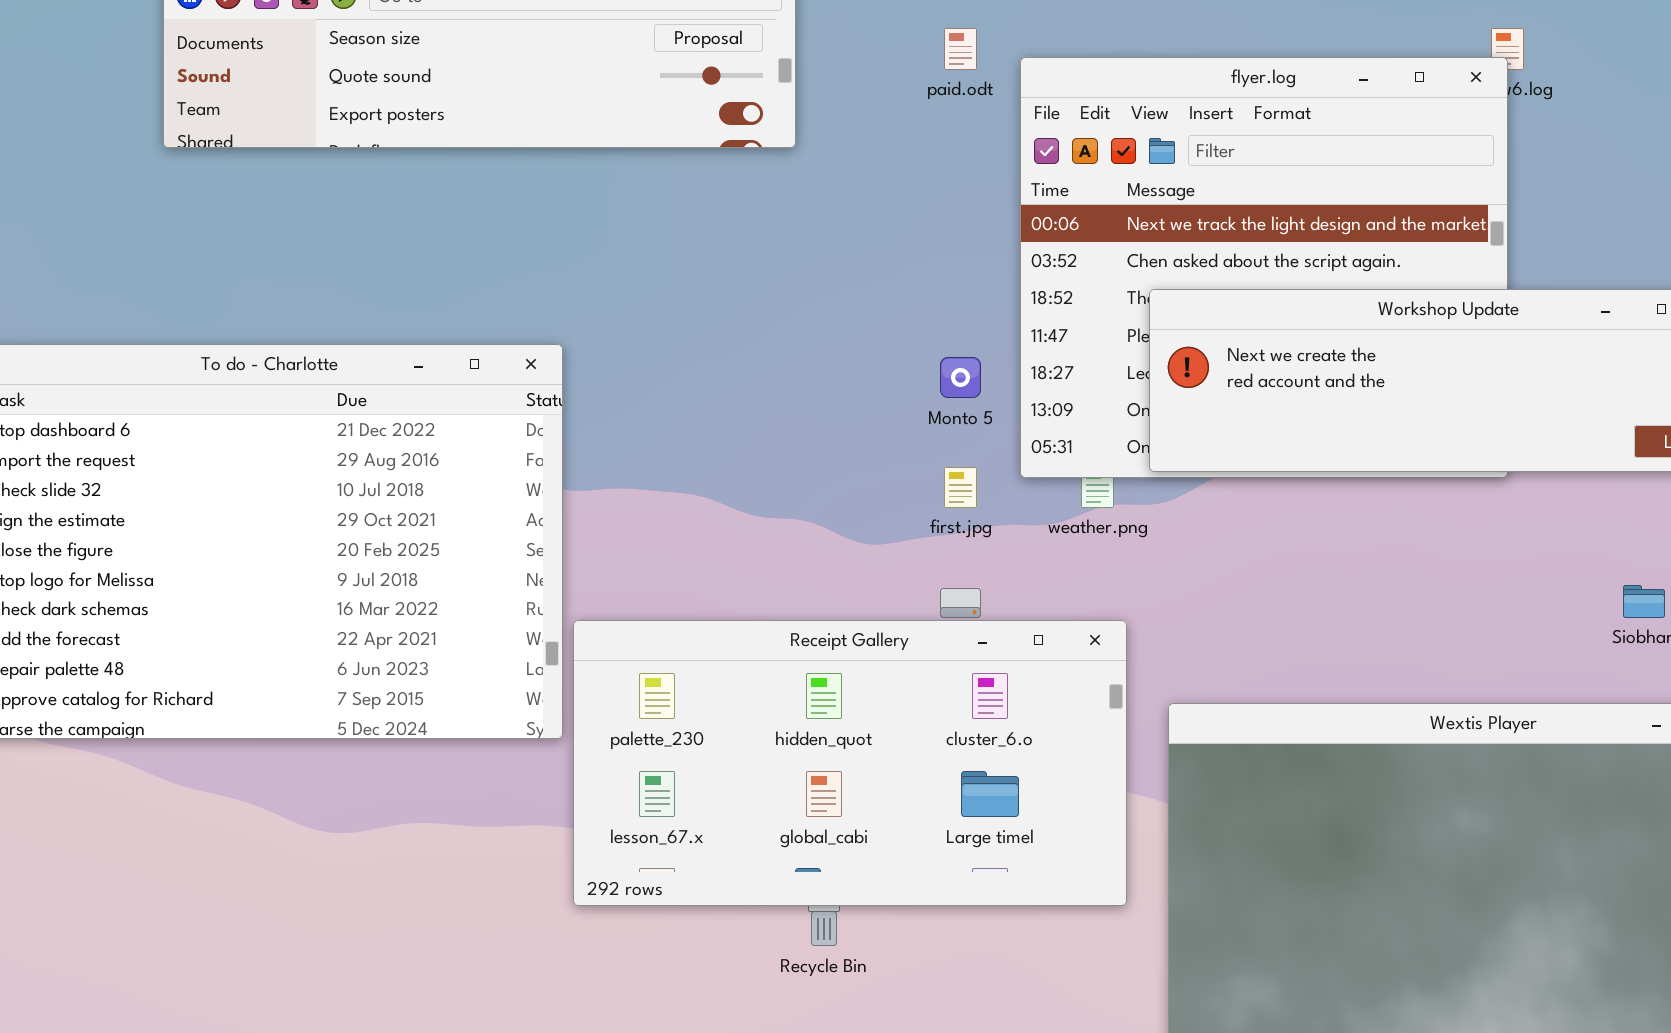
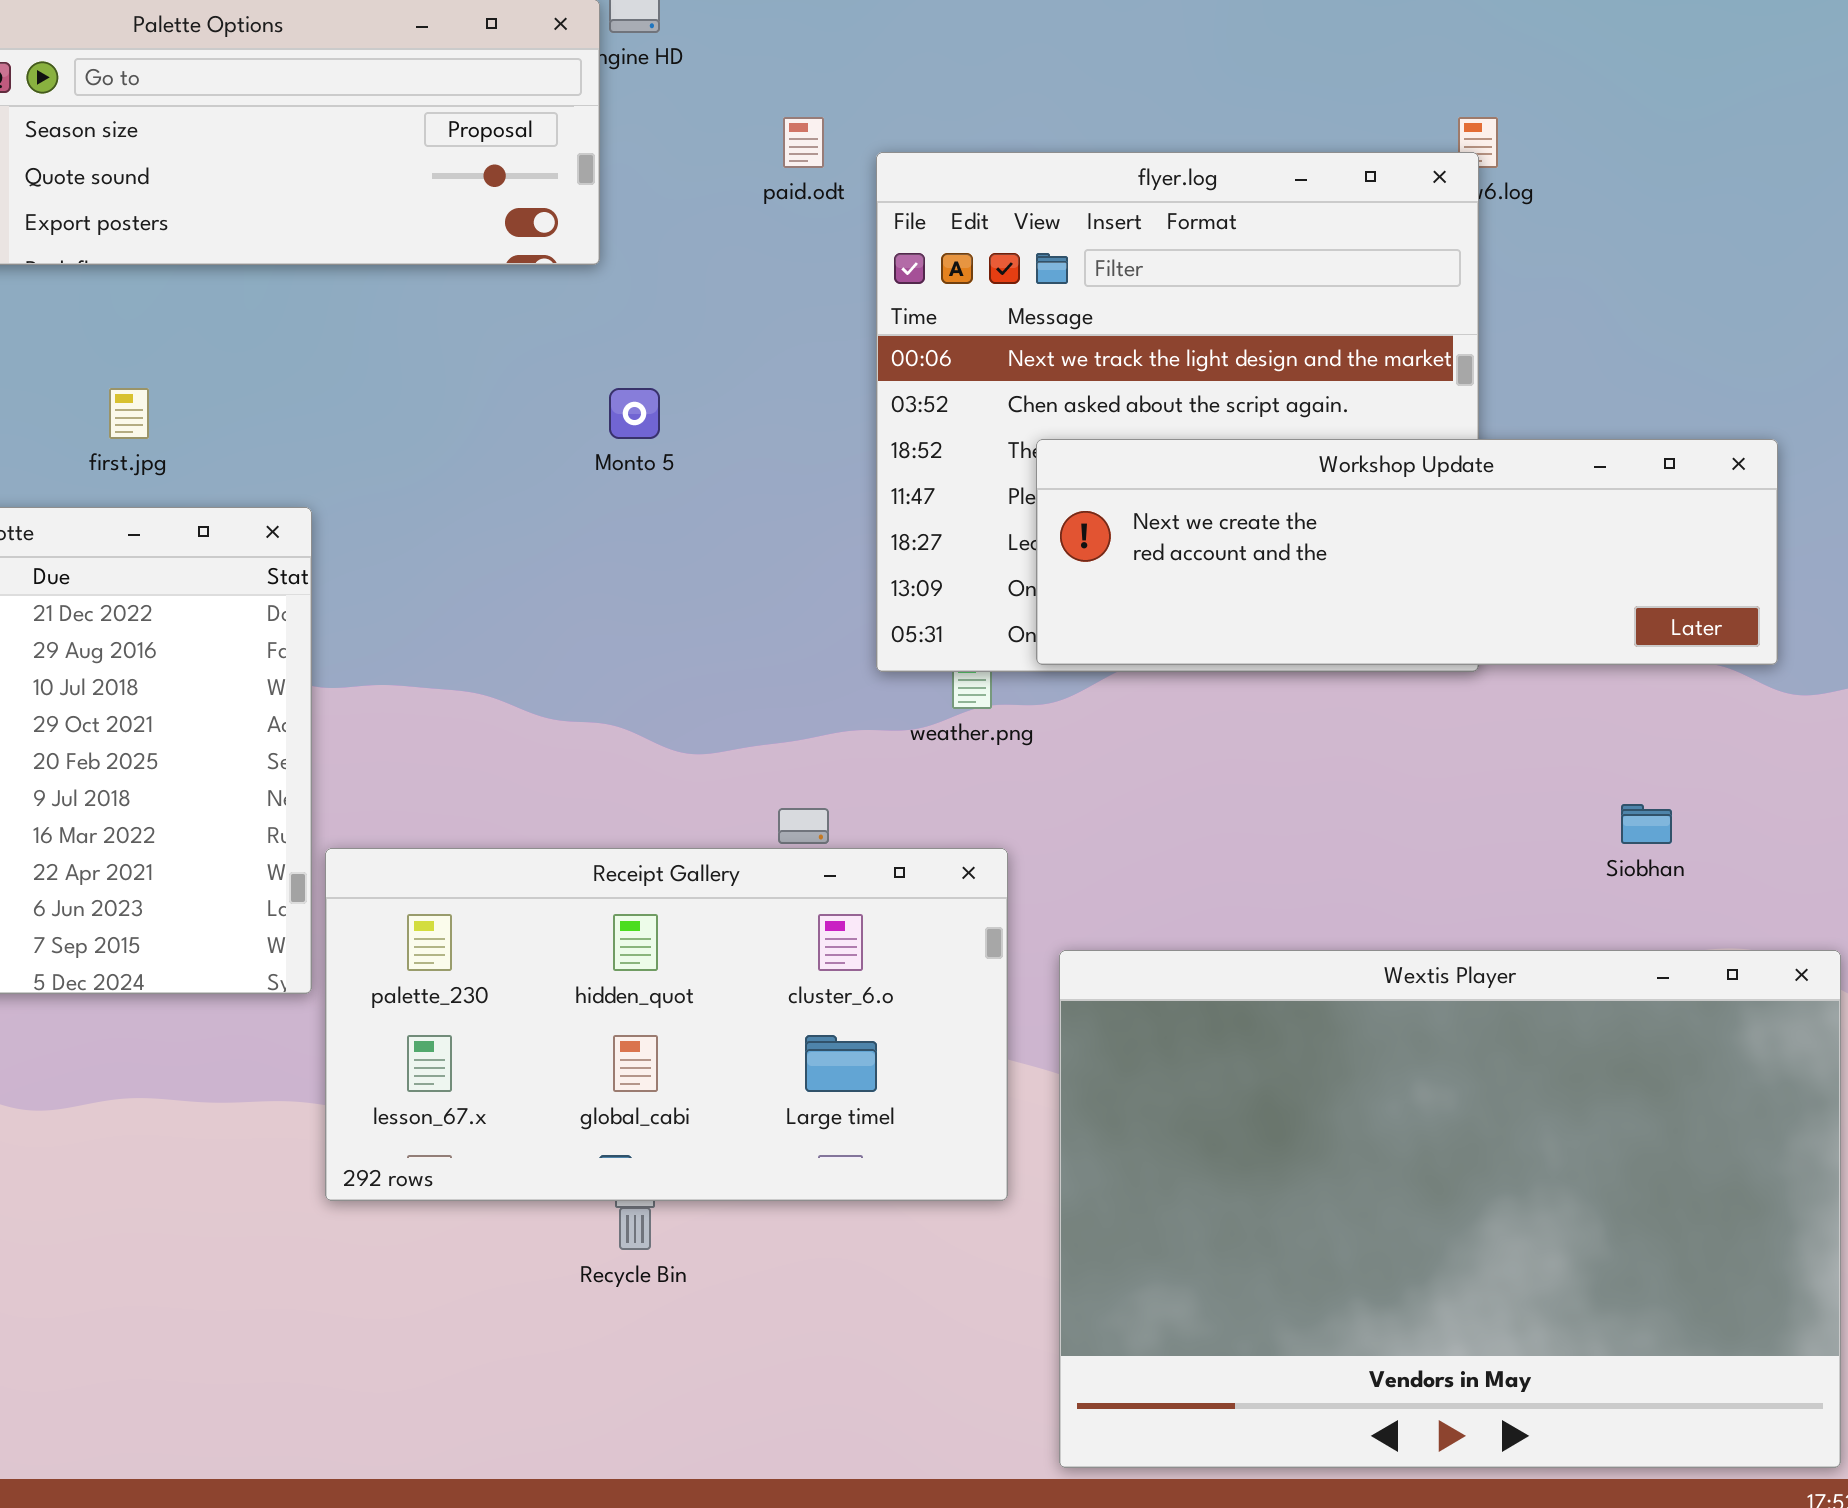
Monto 5: [940,357,981,398] -> [609,388,660,439], moved
first.jpg: [944,467,977,508] -> [109,388,149,439], moved

